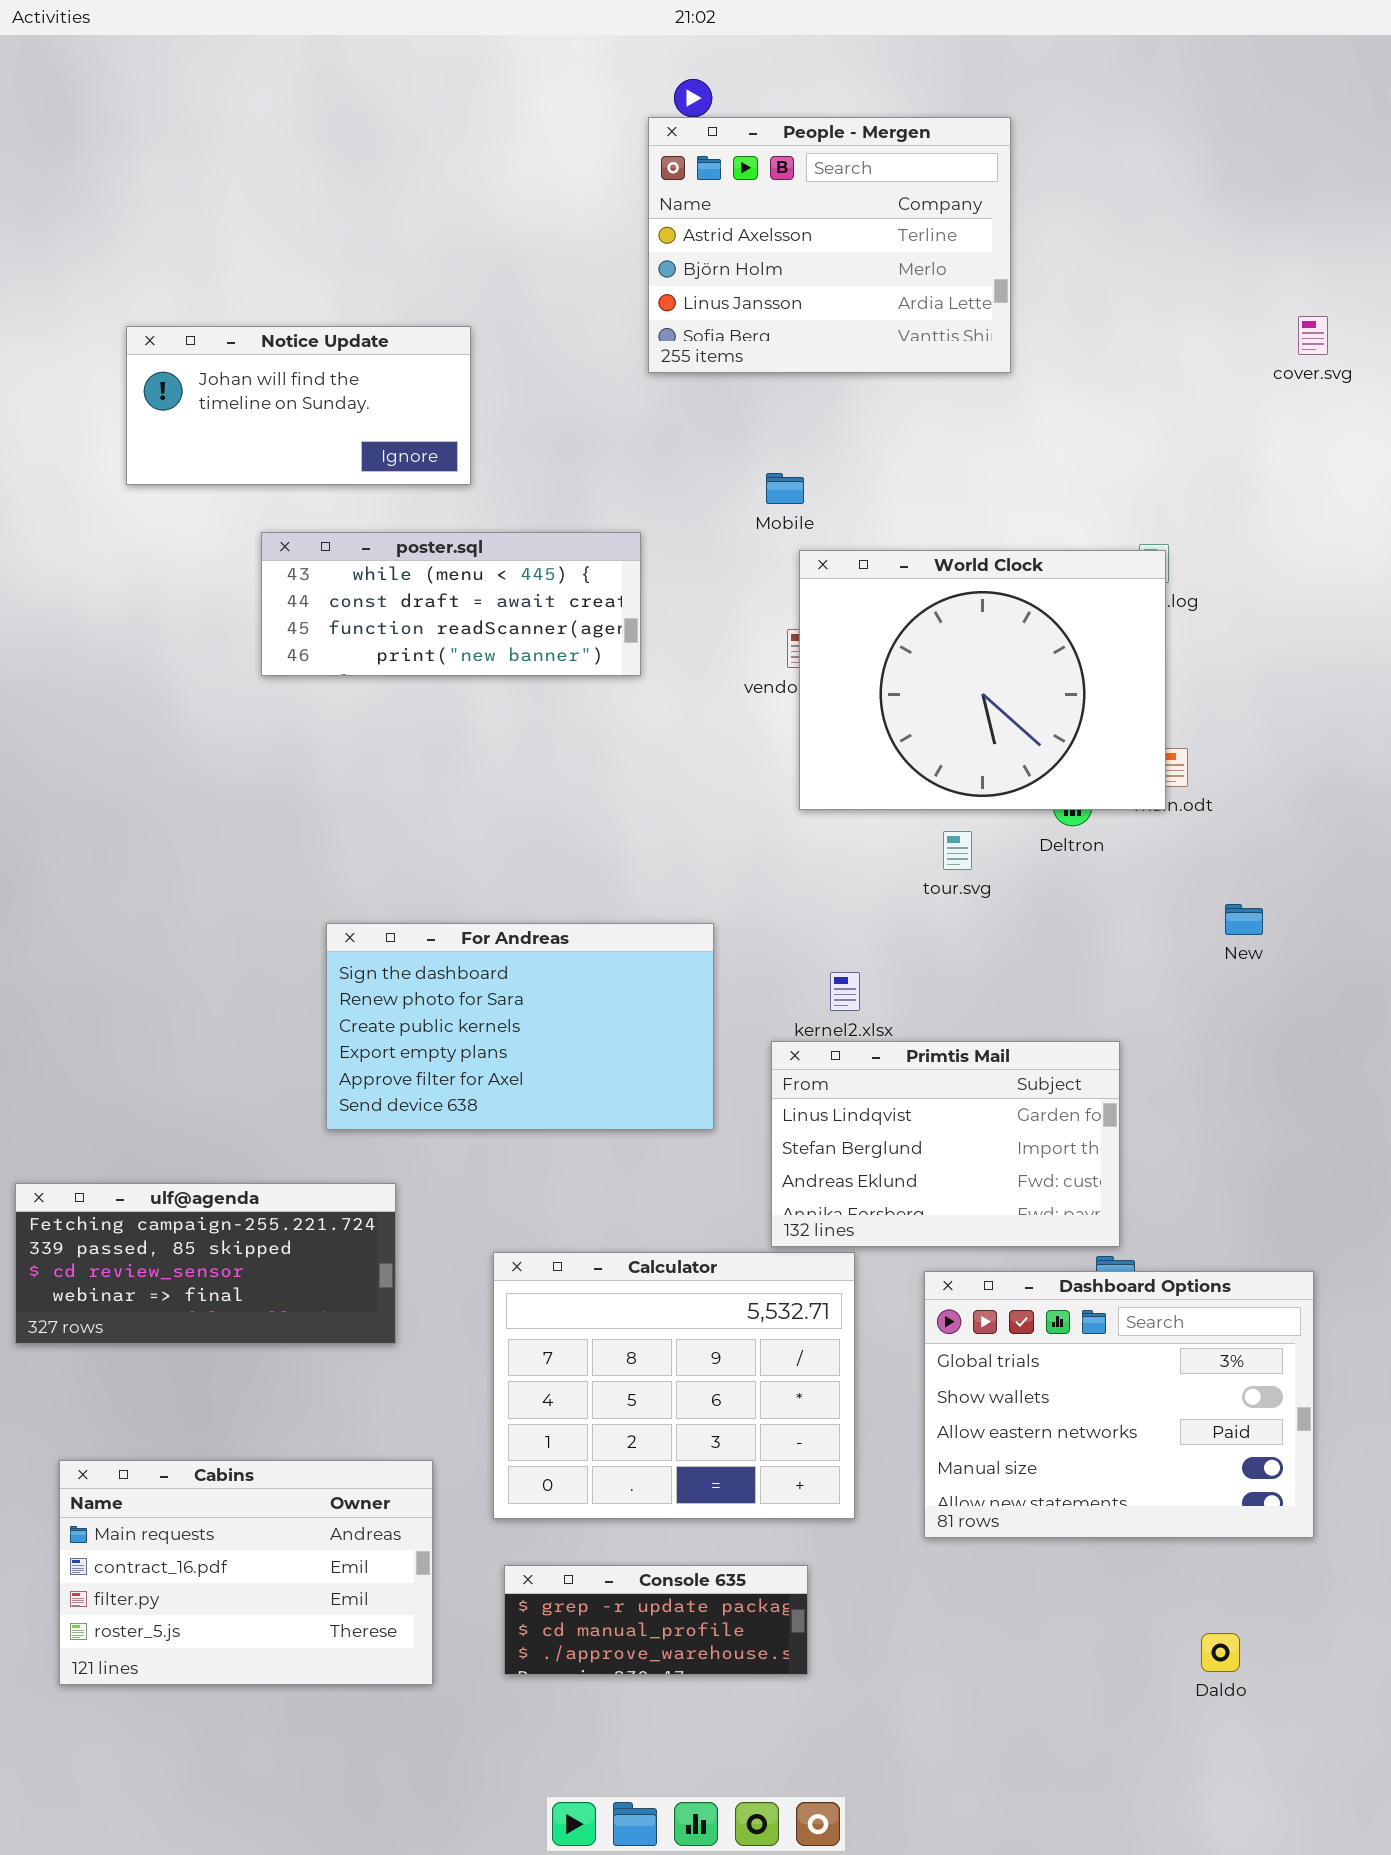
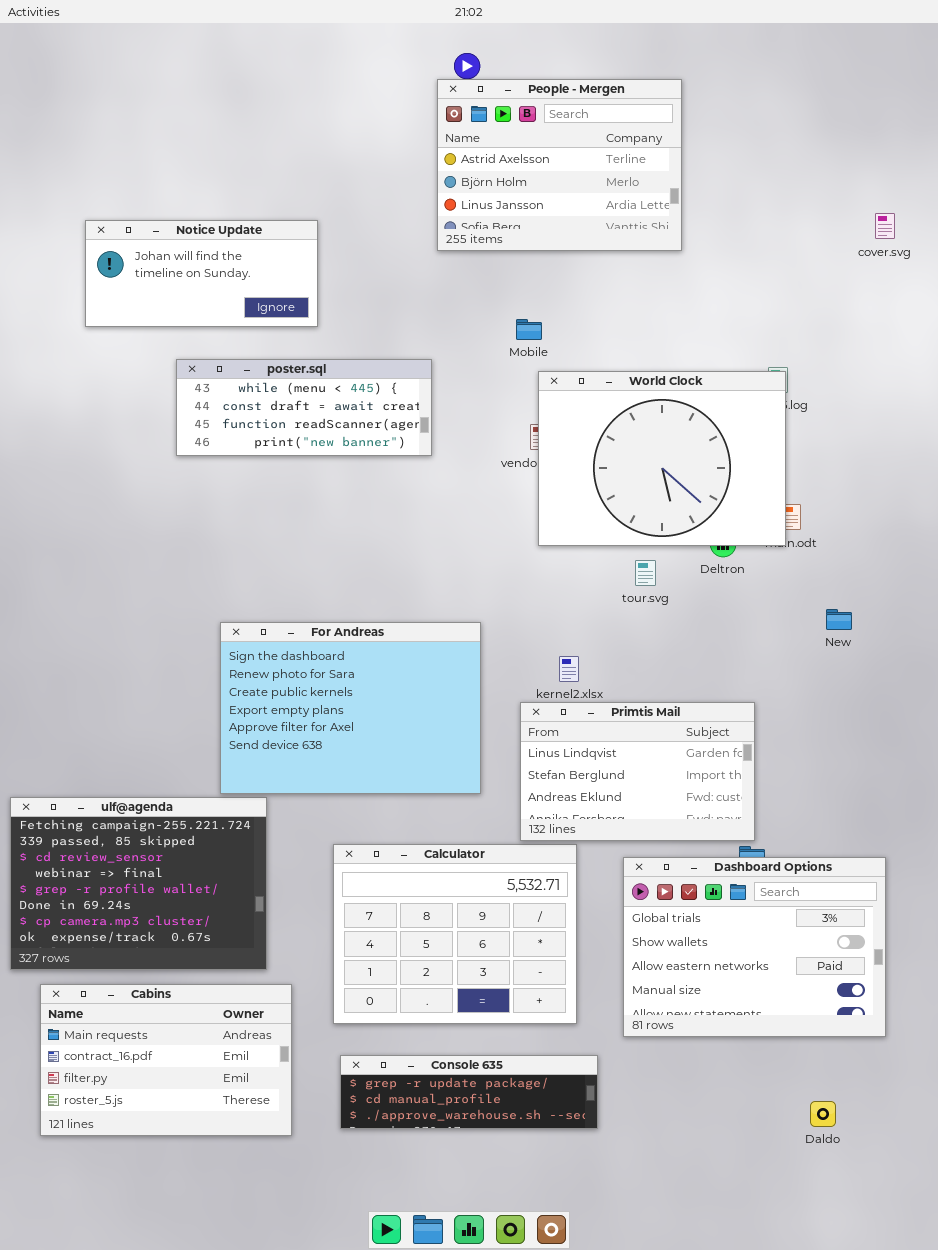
For Andreas: [326,923,714,1130] -> [220,622,481,794], resized
ulf@agenda: [15,1183,396,1344] -> [10,797,267,970], resized
Console 635: [504,1565,808,1675] -> [340,1055,598,1129], resized

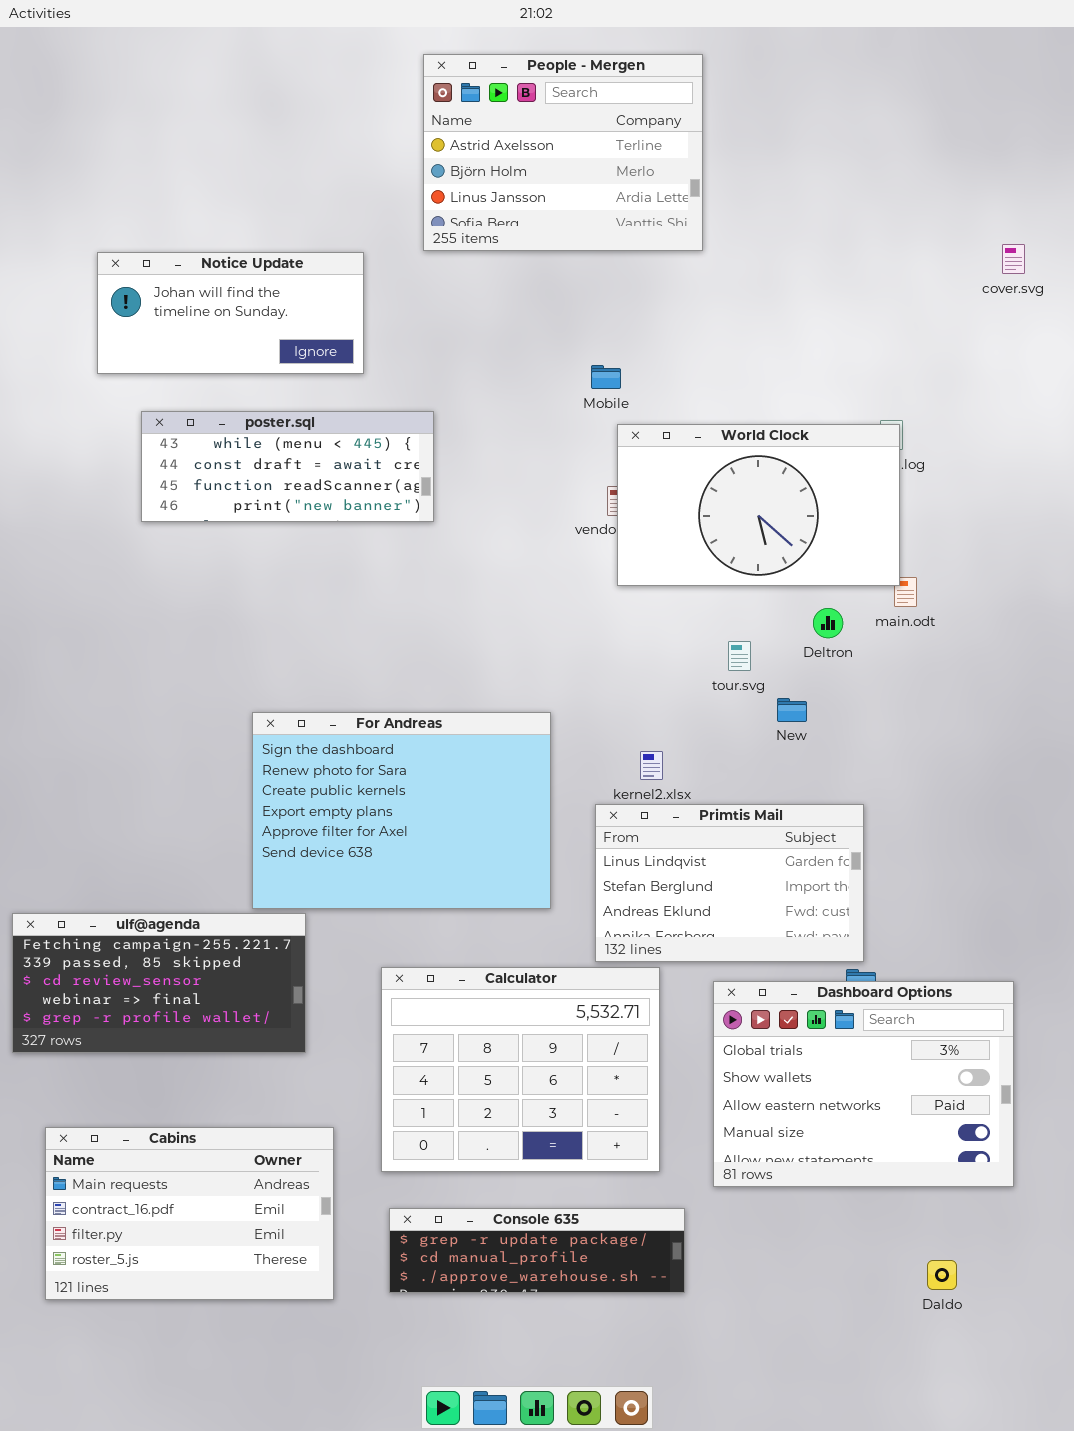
People - Mergen: [437,79,682,251] -> [423,54,703,251], moved
poster.sql: [176,359,432,456] -> [141,411,434,522], moved
World Clock: [538,371,786,546] -> [617,424,900,586], resized
New: [826,609,852,630] -> [777,698,807,722], moved
ulf@agenda: [10,797,267,970] -> [12,913,306,1053], resized

